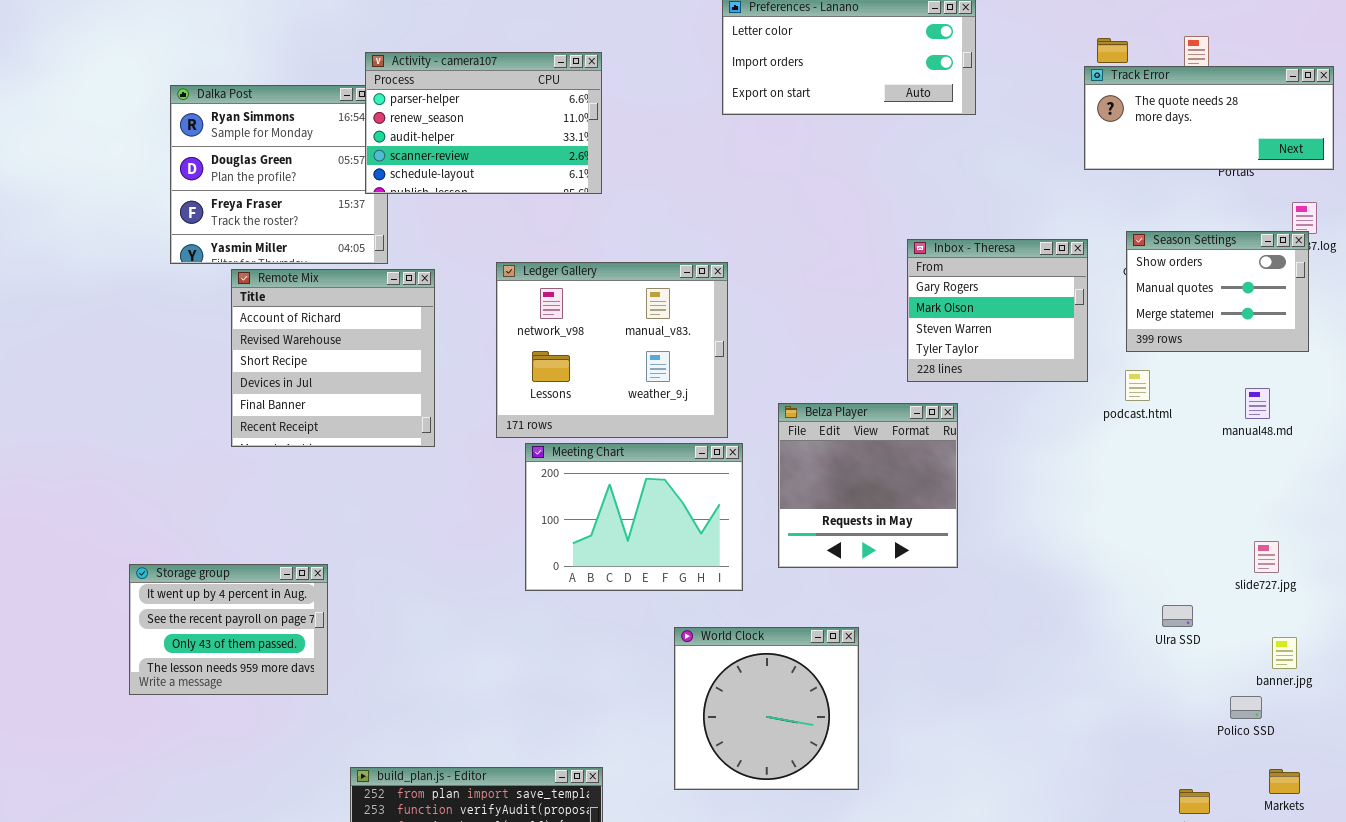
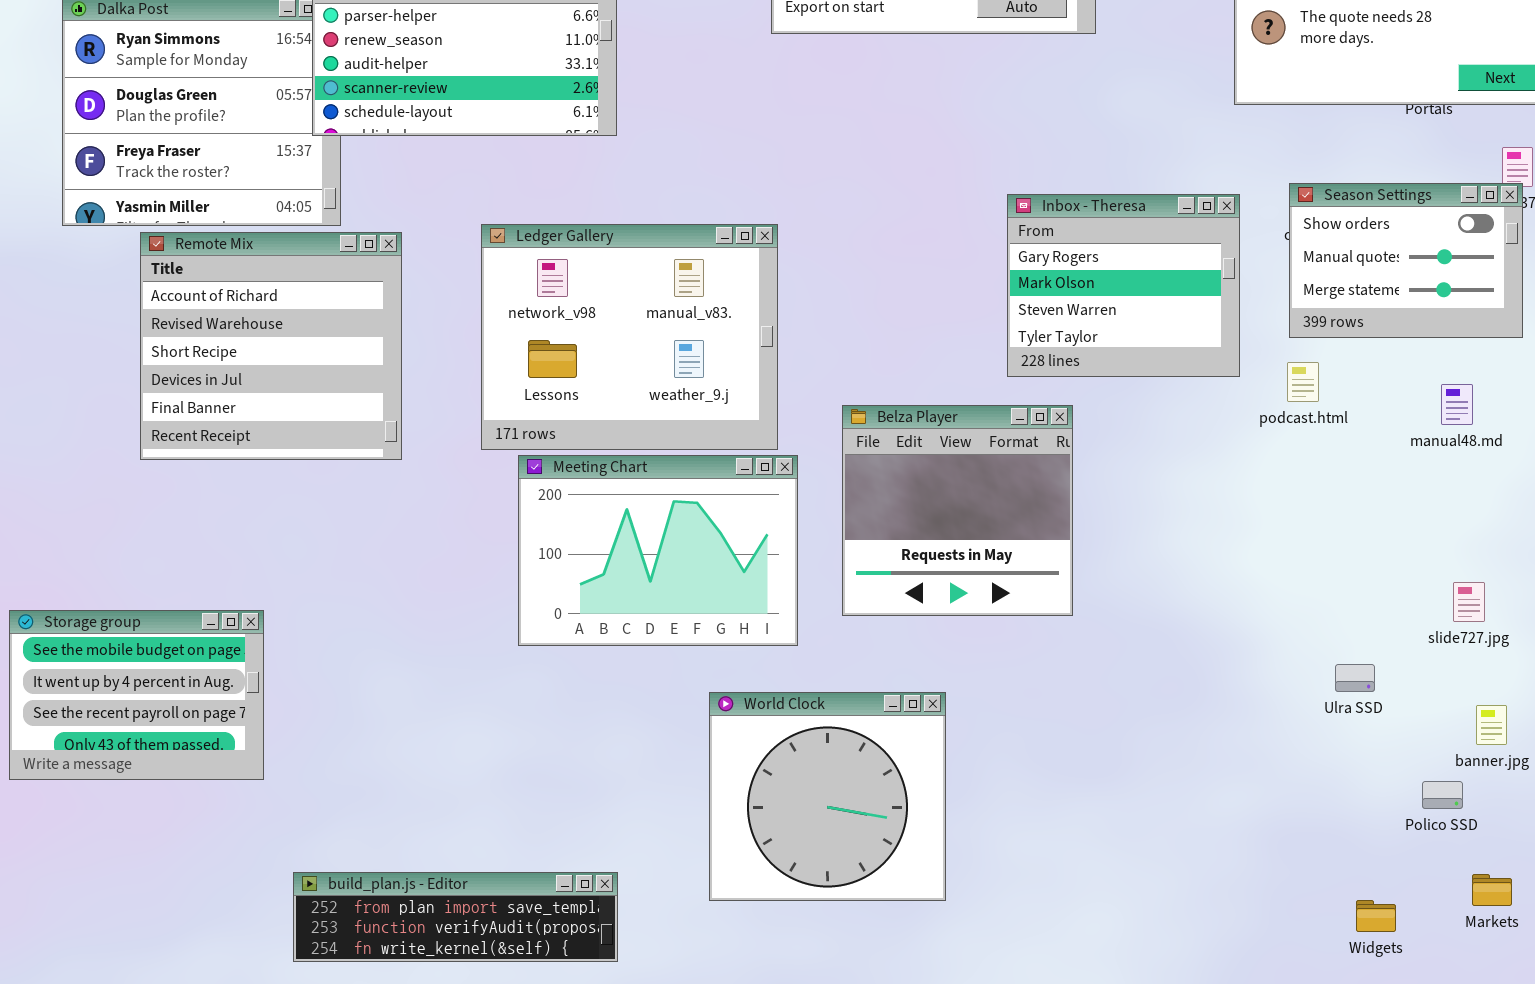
Storage group: [129,564,328,695] -> [9,610,264,780], scrolled up 1 row

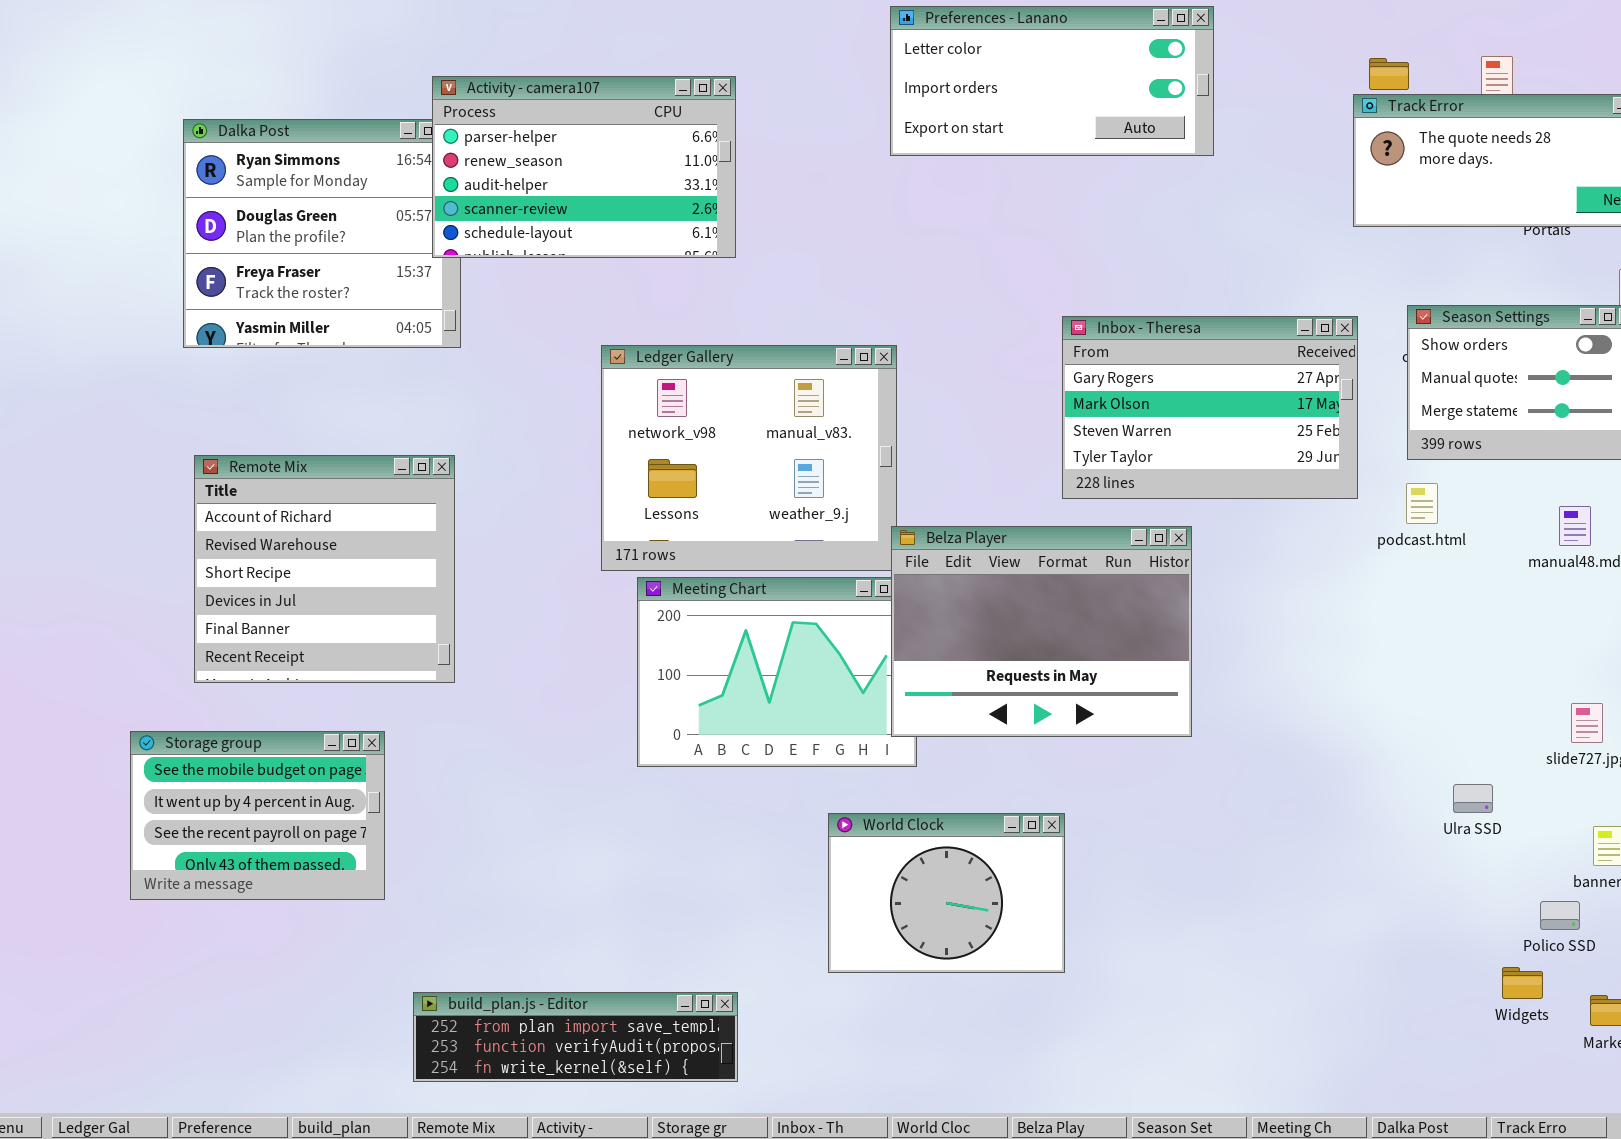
Inbox - Theresa: [1007,194,1240,377] -> [1062,316,1358,499], resized
Remote Mix: [140,232,402,460] -> [194,455,455,683], moved
Belza Player: [842,405,1073,616] -> [891,526,1192,737], resized
World Clock: [709,692,946,901] -> [828,813,1065,973], resized
Widgets: [1356,900,1396,932] -> [1502,967,1543,999], moved

